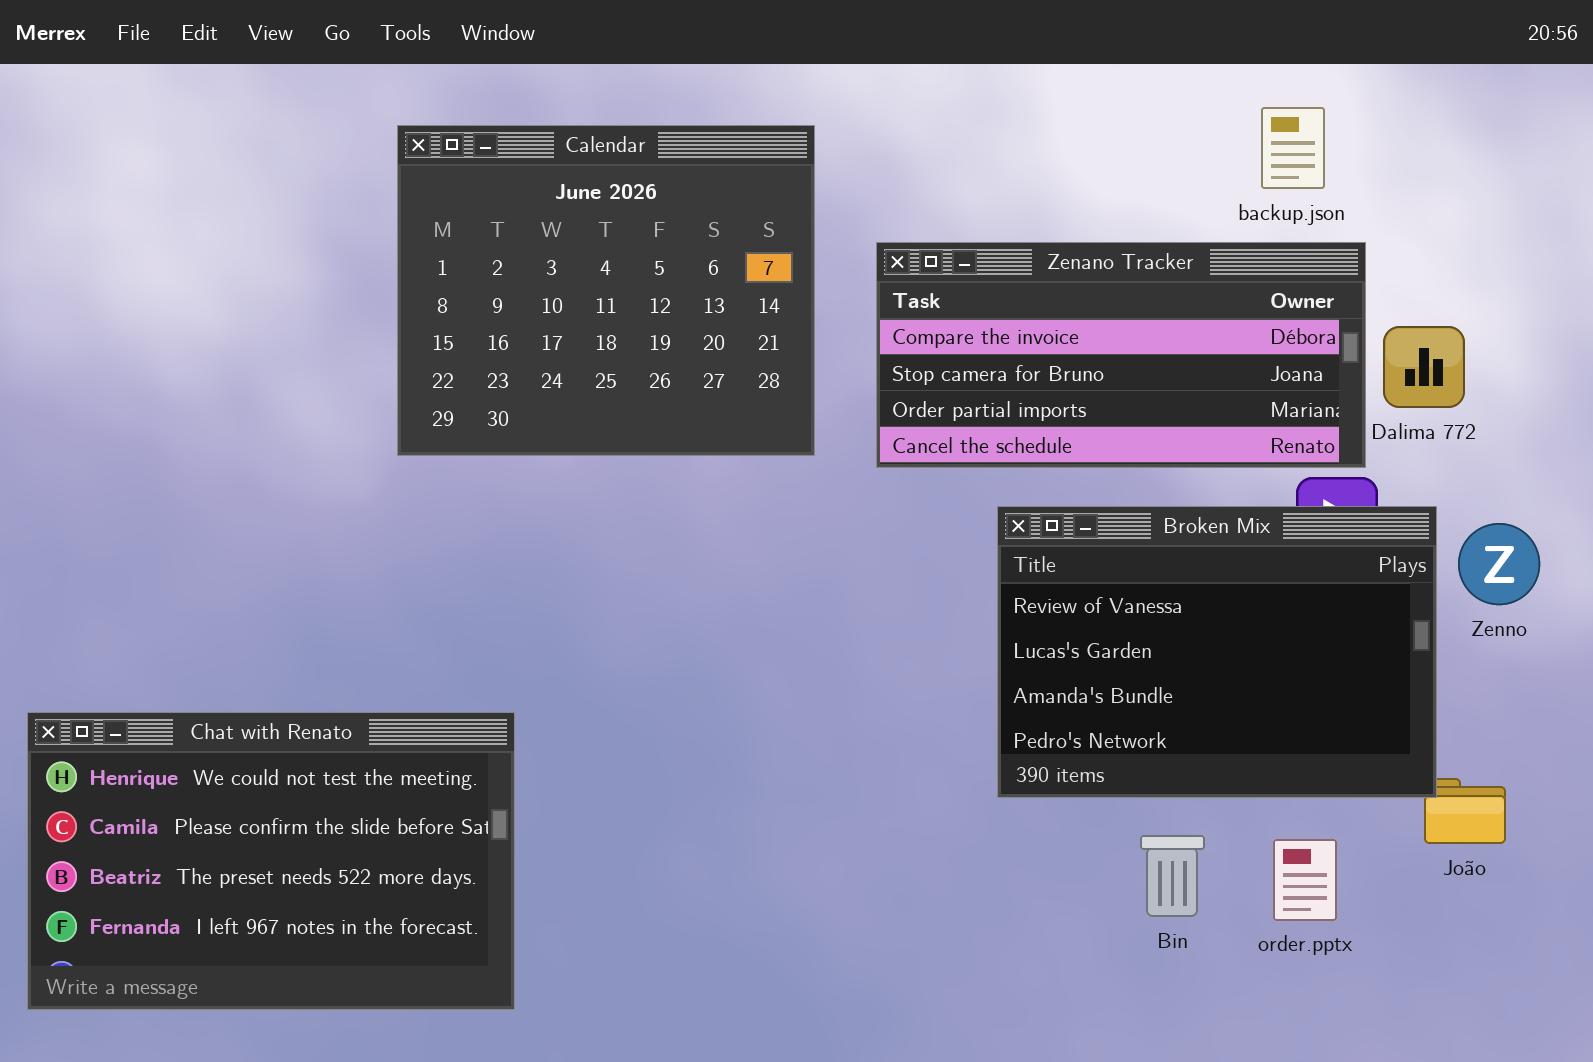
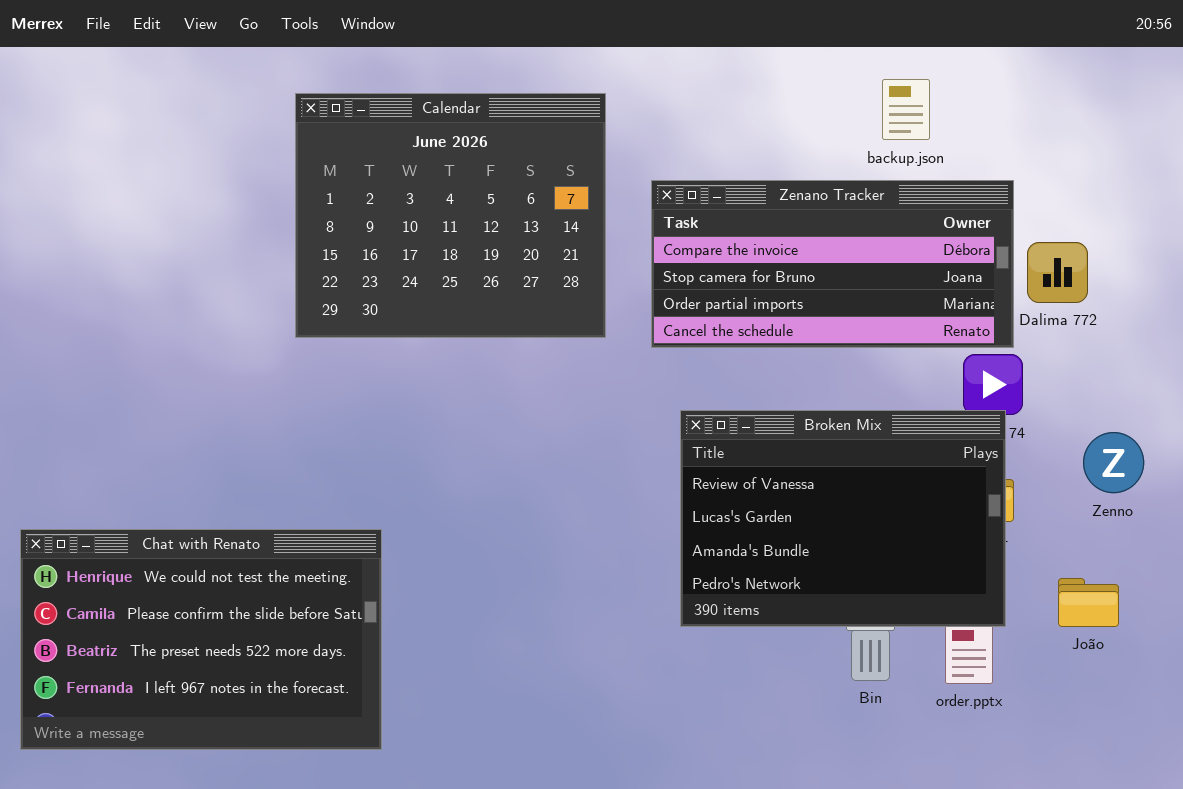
backup.json: [1261,107,1325,189] -> [882,79,930,140], moved
Broken Mix: [997,506,1437,798] -> [680,410,1006,627], moved
Zenno: [1458,523,1540,605] -> [1083,432,1144,493], moved

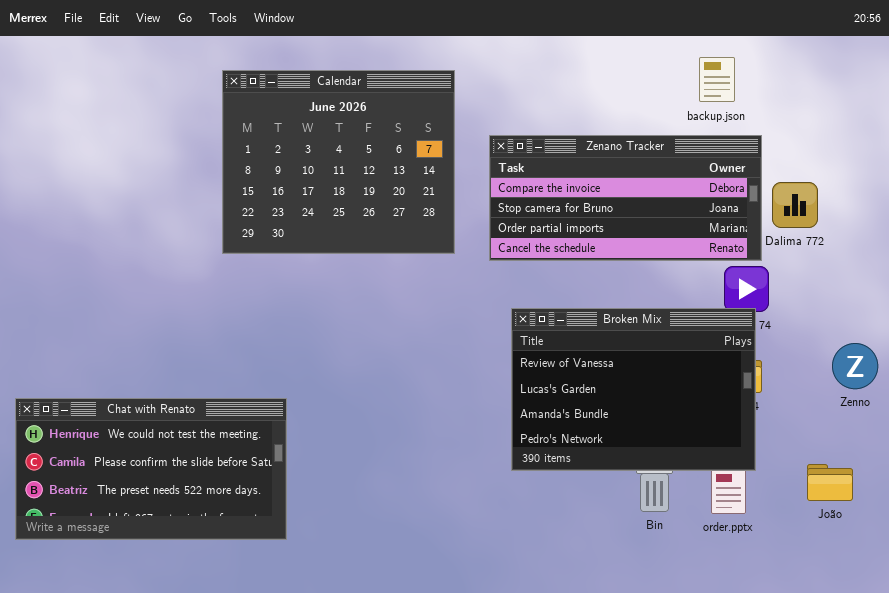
backup.json: [882,79,930,140] -> [699,57,735,102], moved
Zenno: [1083,432,1144,493] -> [832,343,878,389], moved
Chat with Renato: [20,529,382,750] -> [15,398,287,540], resized
João: [1058,578,1119,627] -> [807,464,853,501], moved

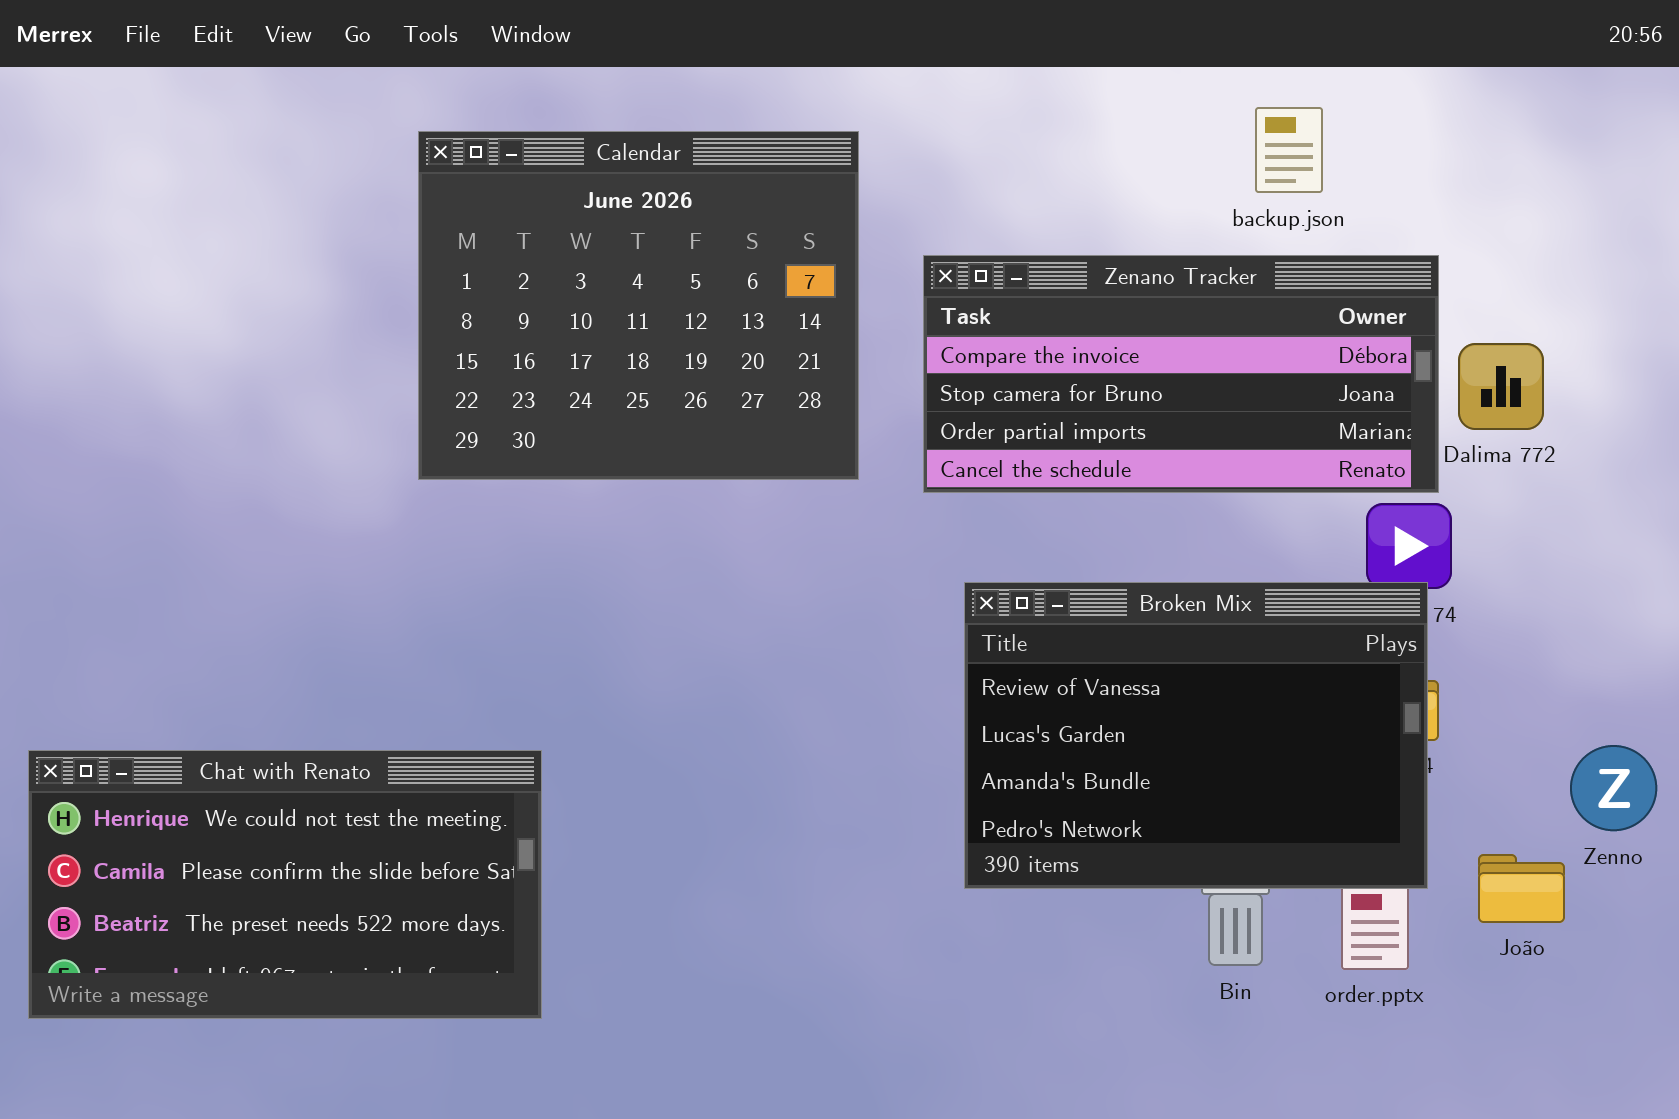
backup.json: [699,57,735,102] -> [1255,107,1323,193], moved
Zenno: [832,343,878,389] -> [1570,745,1657,831], moved
João: [807,464,853,501] -> [1478,854,1565,923], moved

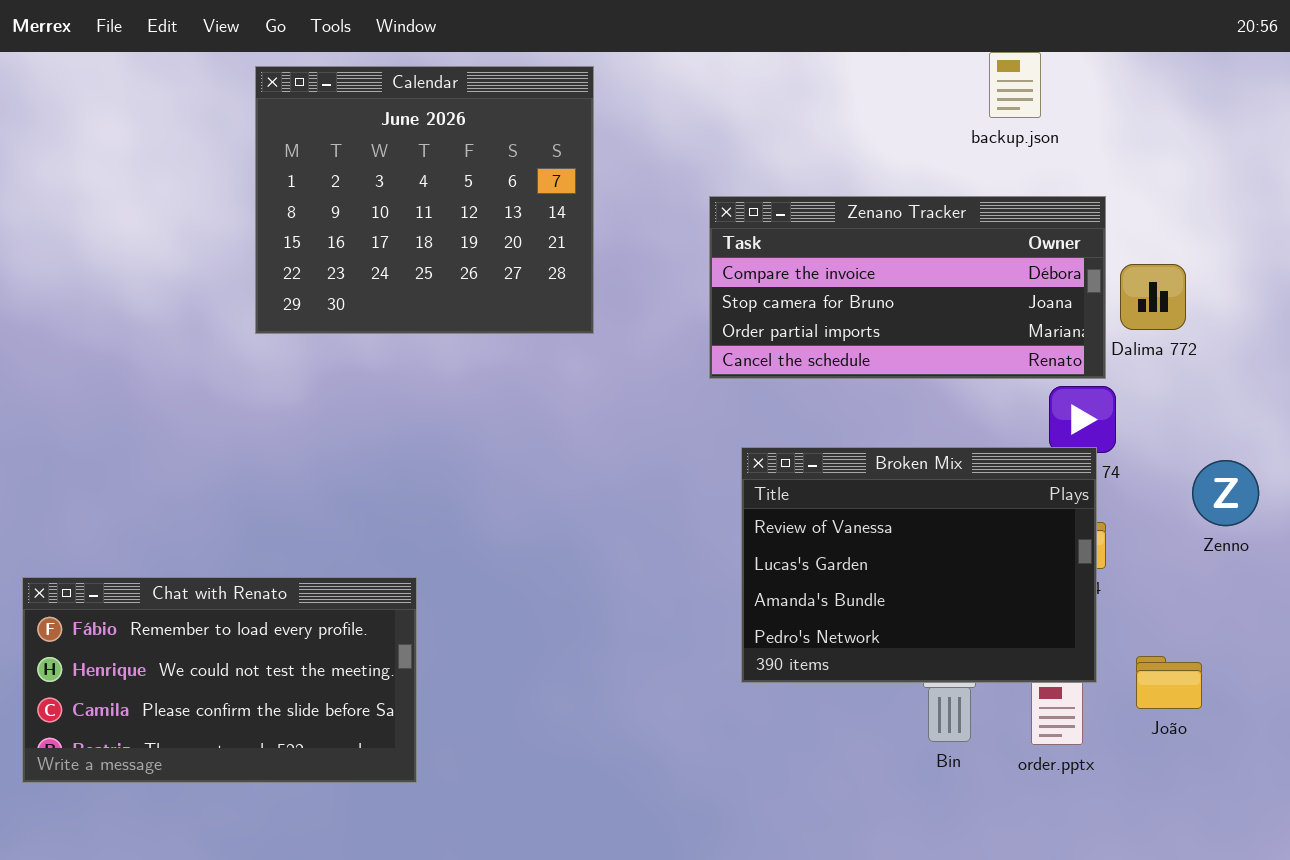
backup.json: [1255,107,1323,193] -> [989,52,1041,118], moved
Calendar: [418,131,859,480] -> [255,66,594,334], moved
Zenno: [1570,745,1657,831] -> [1192,460,1259,526], moved
Chat with Renato: [28,750,542,1019] -> [22,577,417,783], scrolled up 1 row

